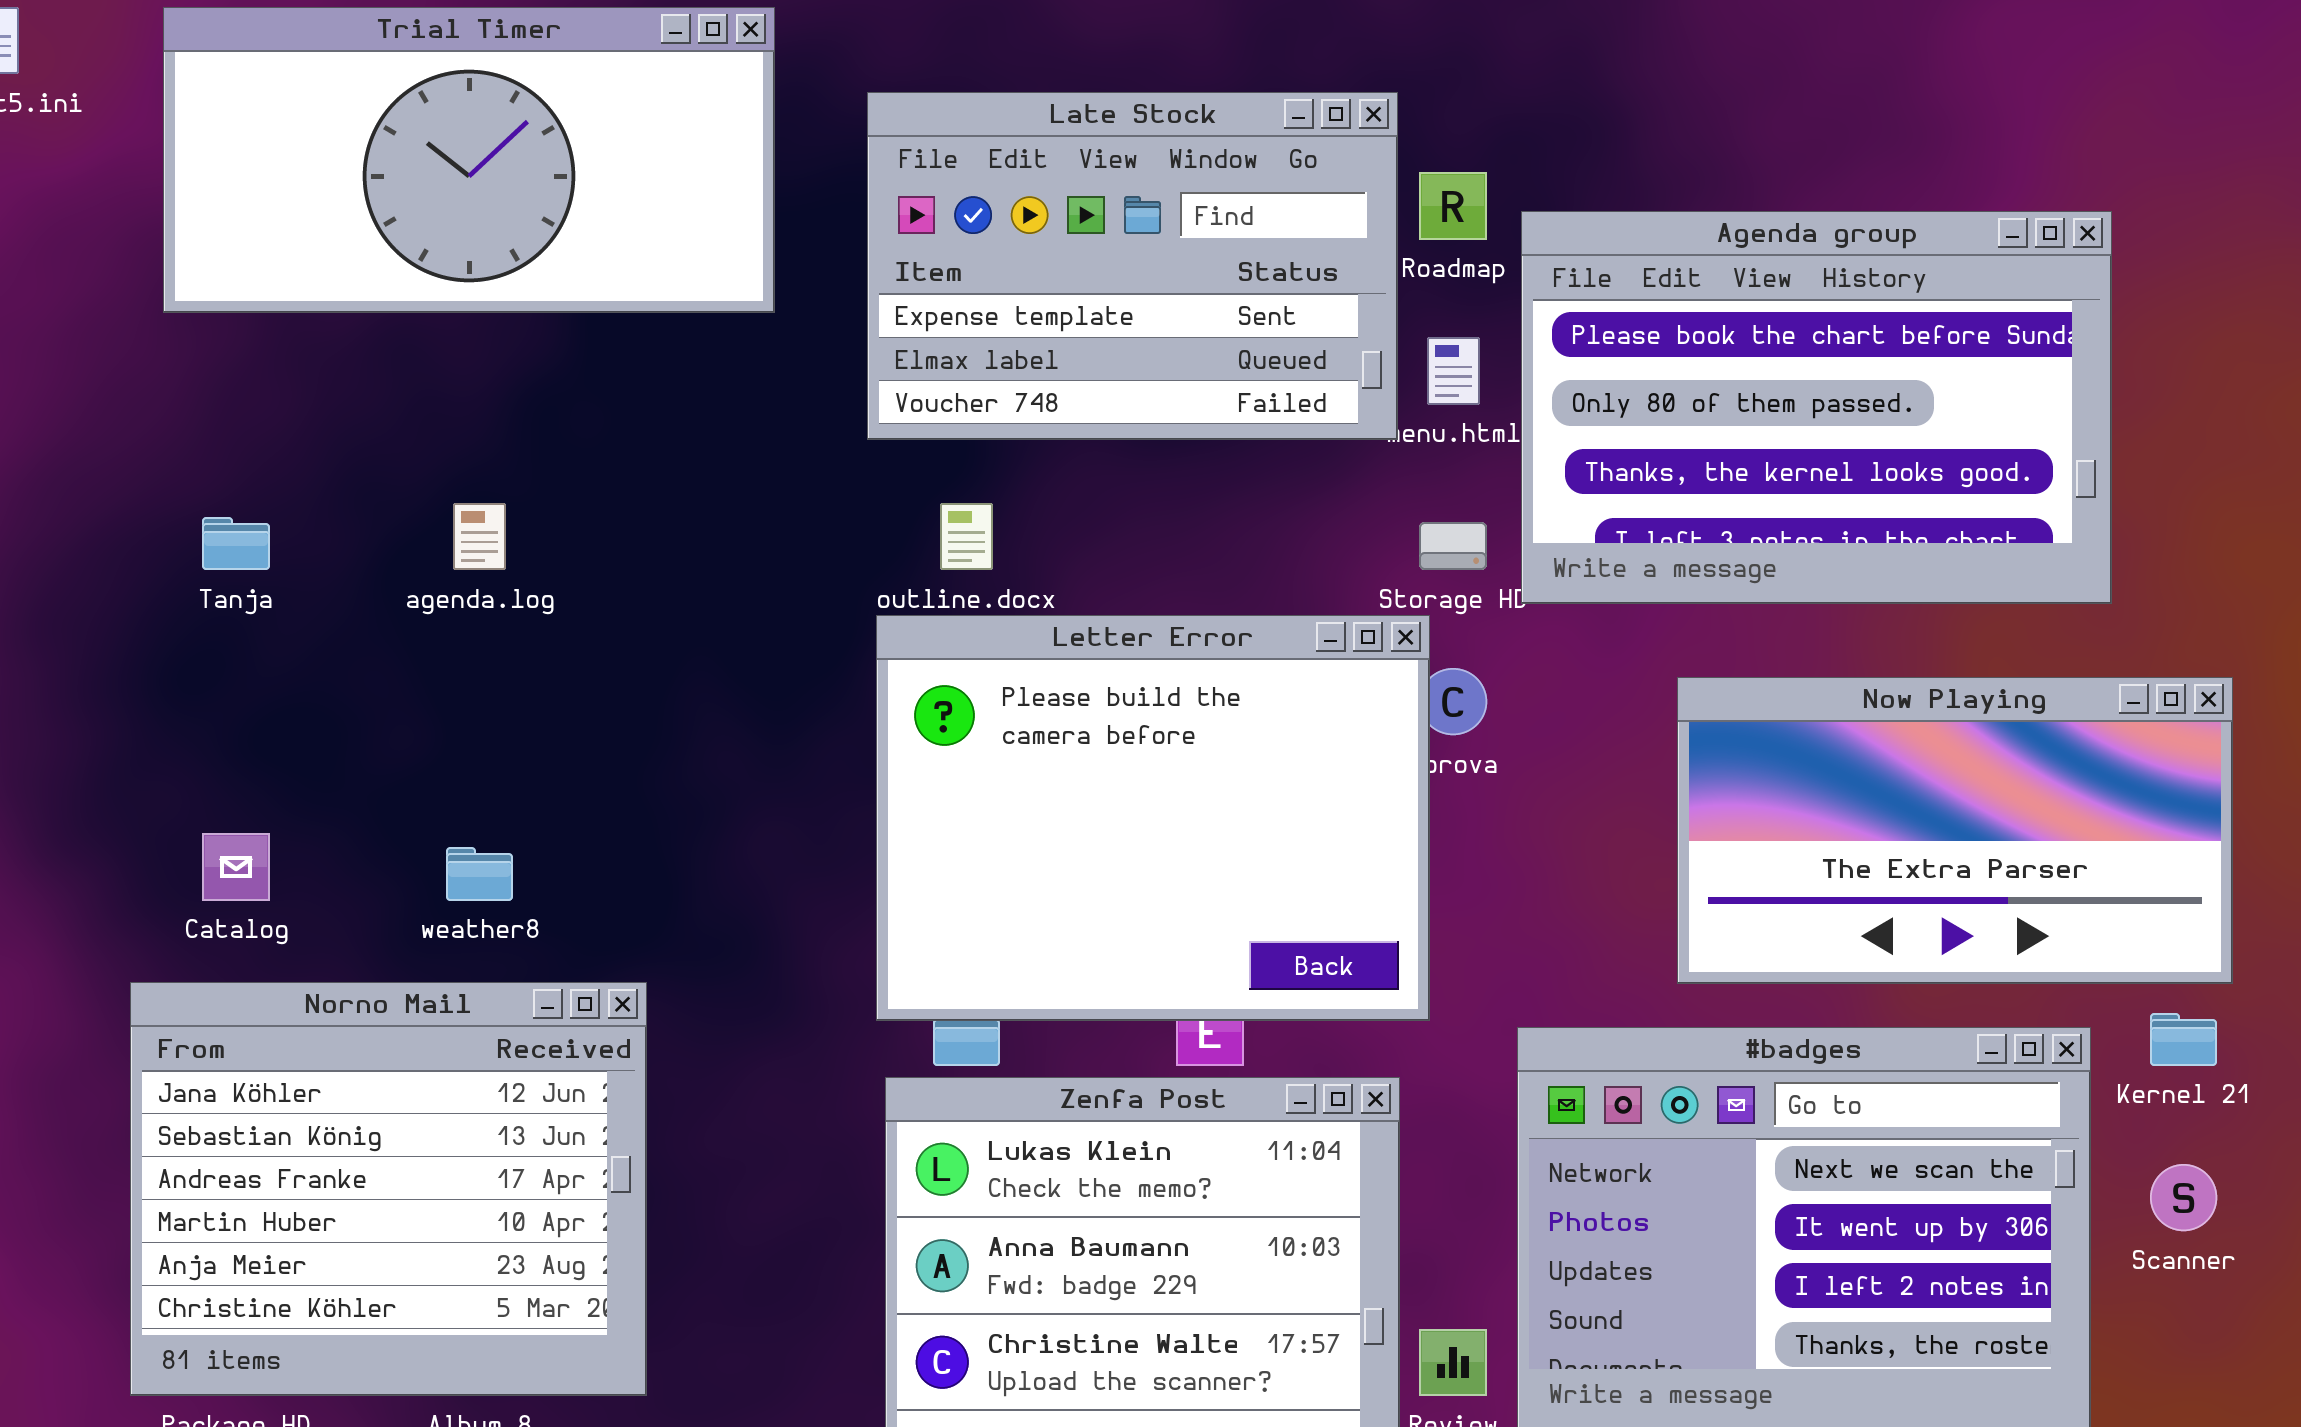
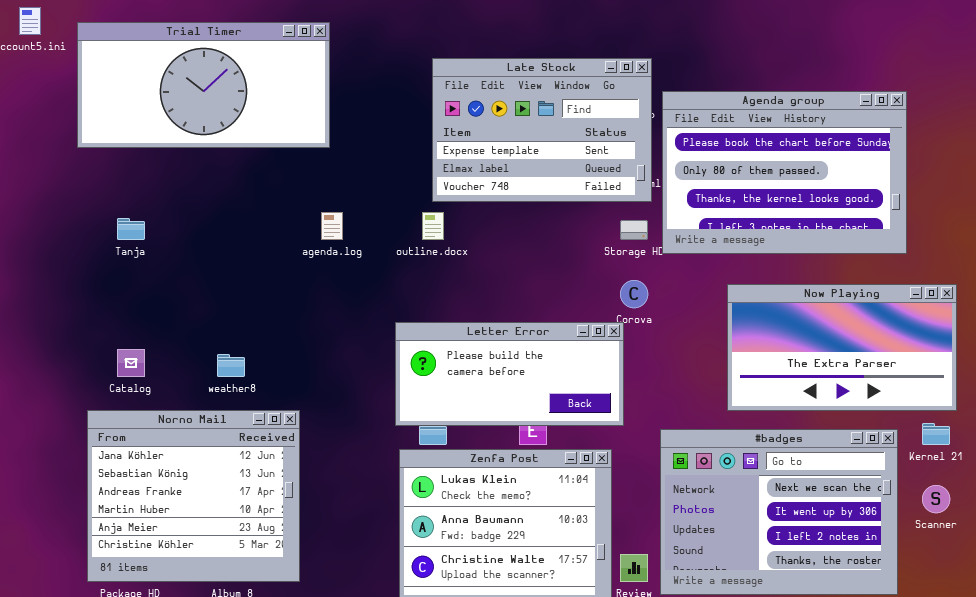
Trial Timer: [163,7,775,313] -> [77,22,330,148], moved
Late Stock: [867,92,1398,440] -> [432,58,652,202], moved
agenda.log: [453,503,506,570] -> [321,212,343,240], moved
Letter Error: [876,615,1430,1021] -> [395,322,624,426], resized

